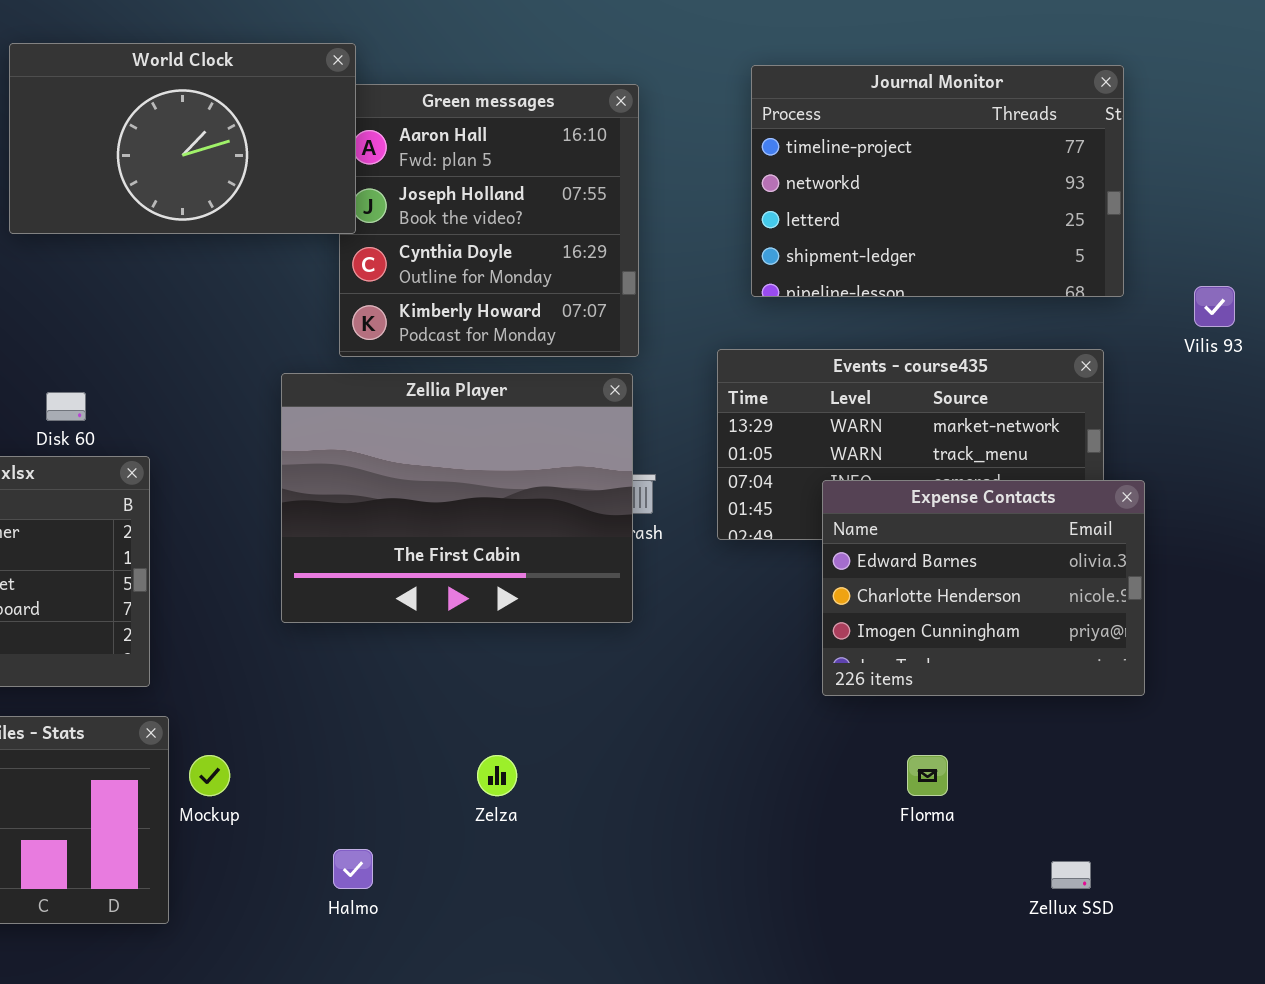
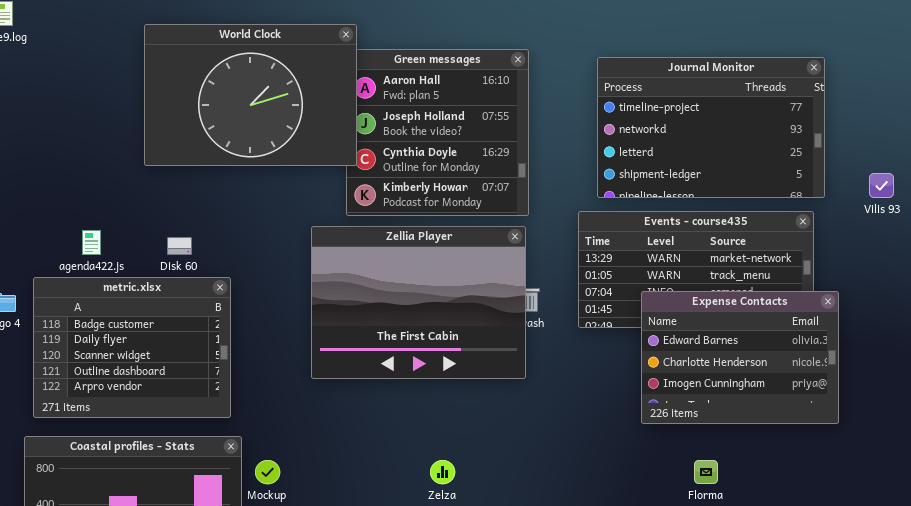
World Clock: [9,43,356,234] -> [144,24,357,166], resized
Journal Monitor: [751,65,1124,297] -> [597,57,825,198], moved

